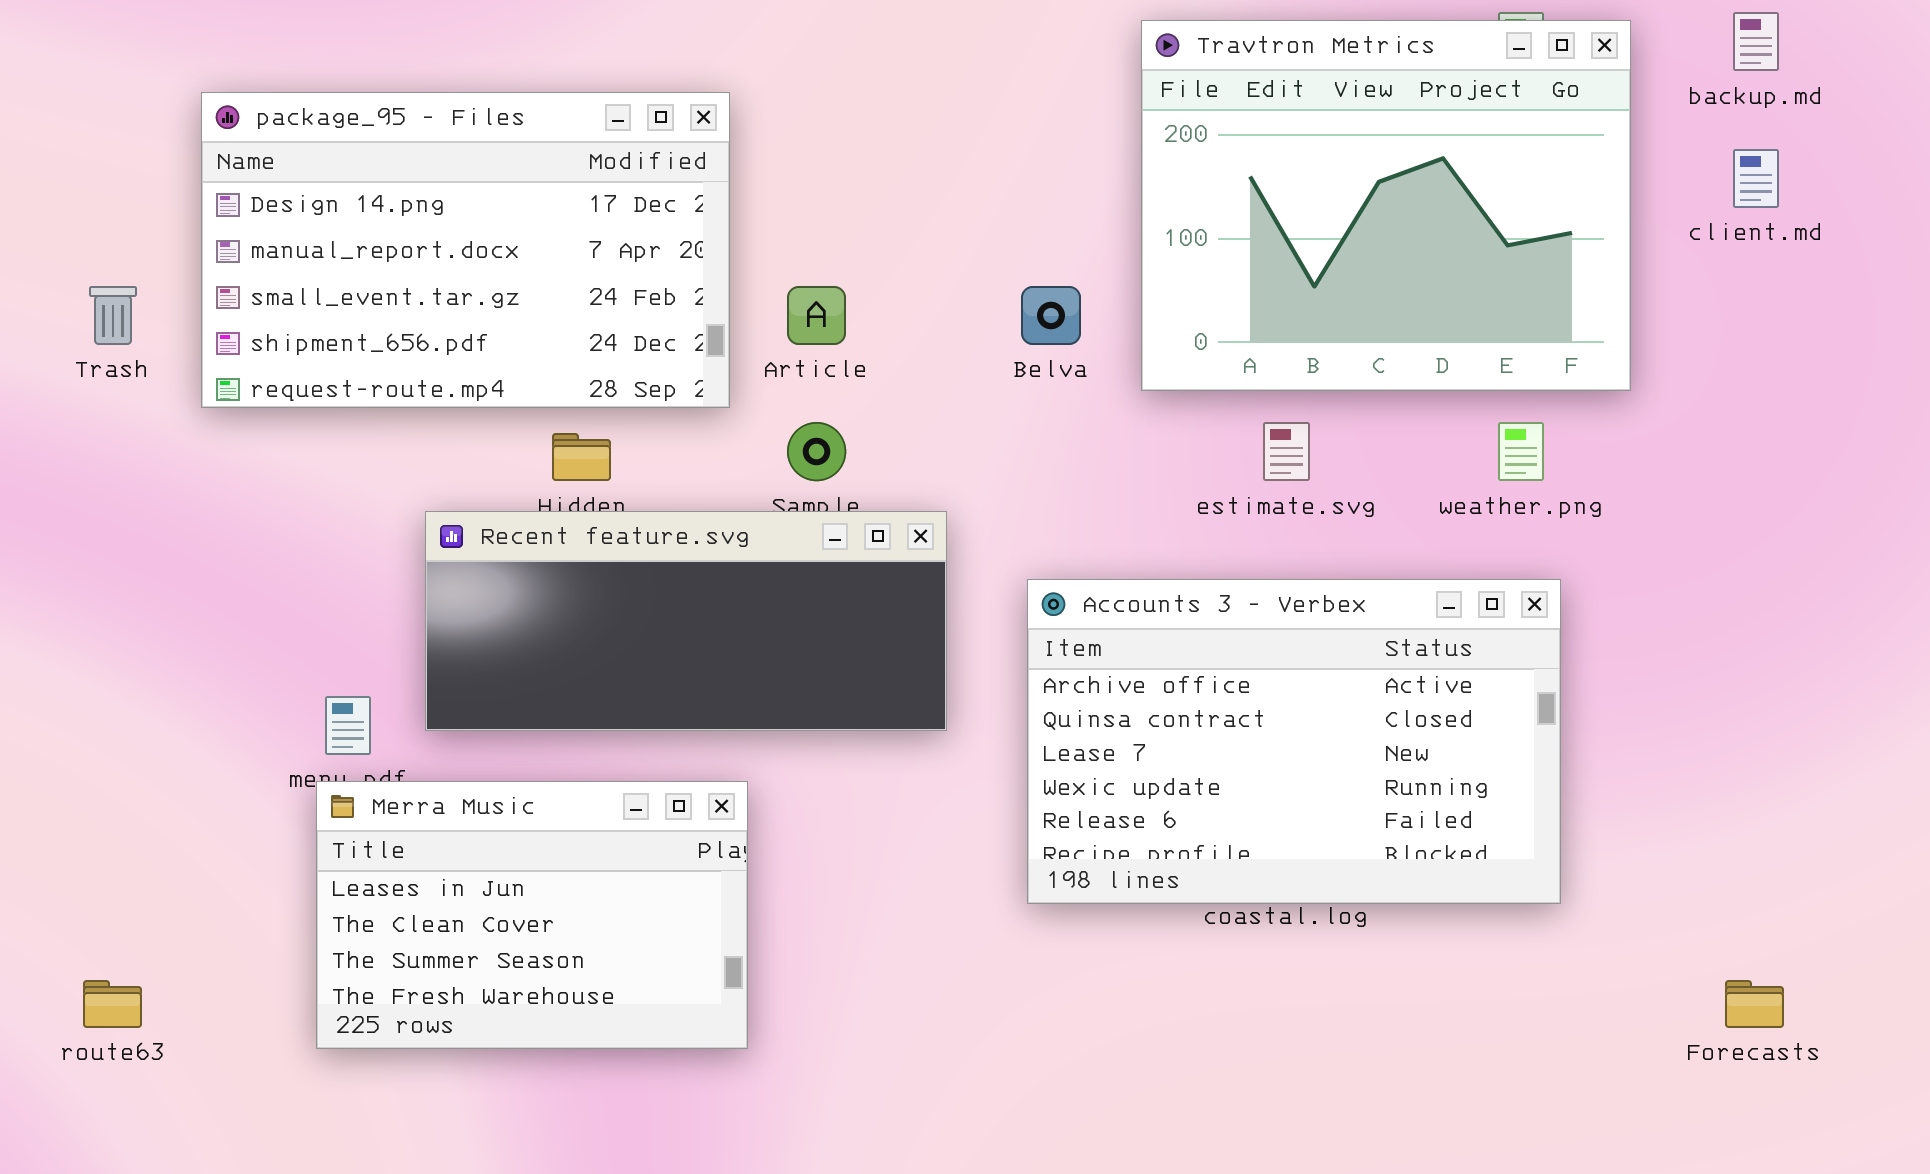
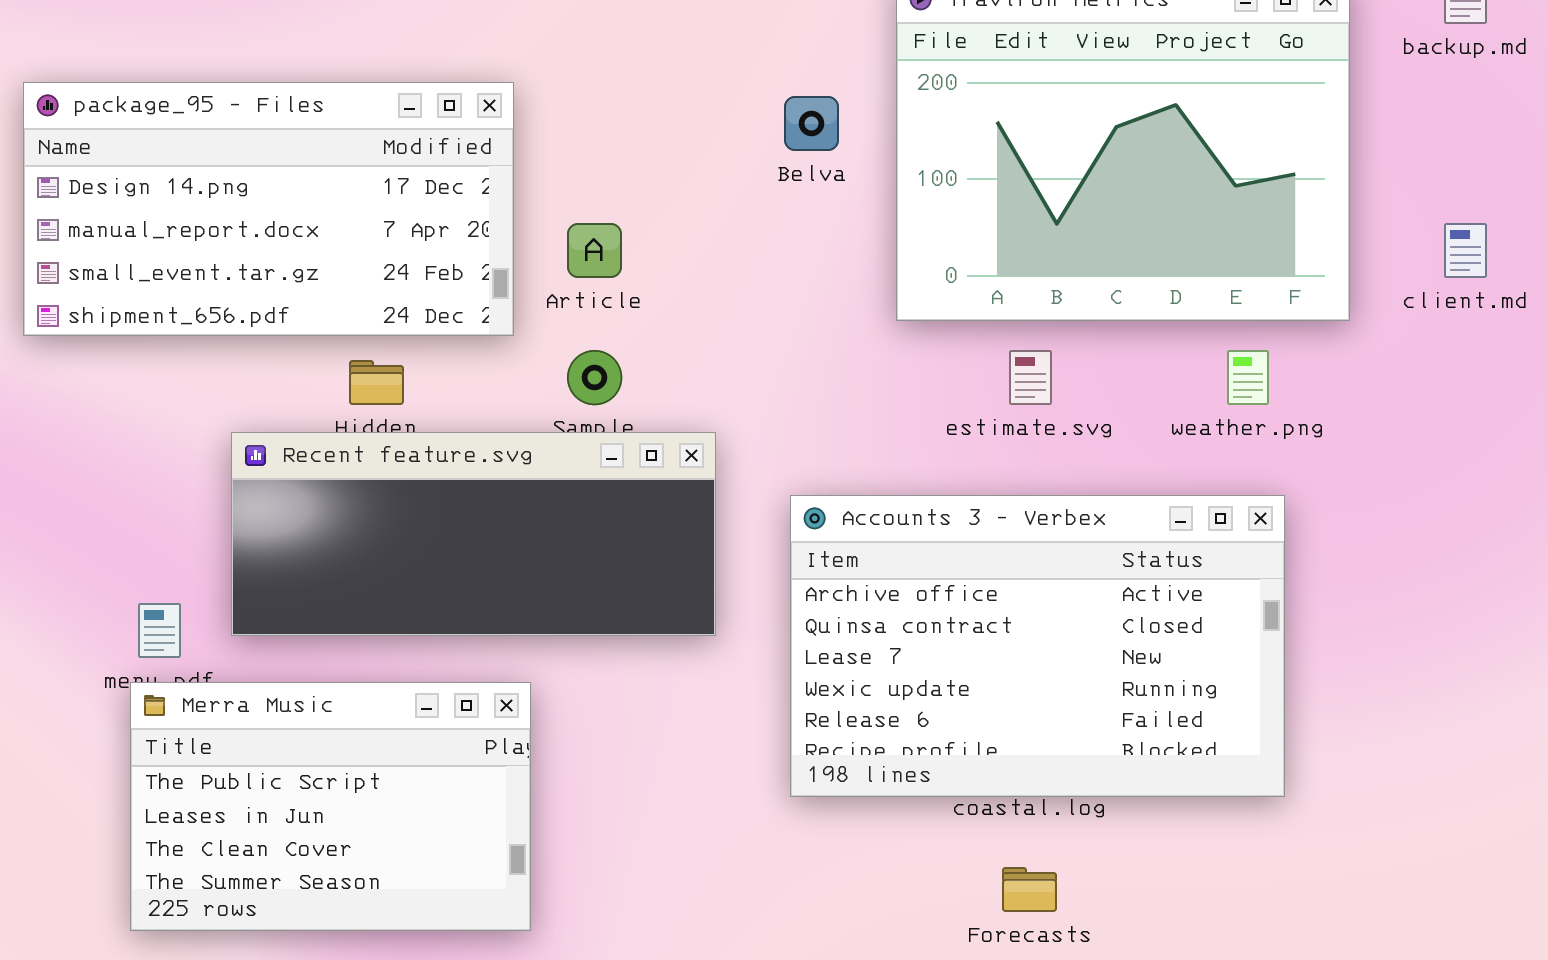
package_95 - Files: [201,92,730,408] -> [23,82,514,336], resized
client.md: [1733,149,1779,208] -> [1444,223,1487,278], moved
Belva: [1021,286,1081,345] -> [784,96,839,151], moved
Merra Music: [316,781,748,1049] -> [130,682,531,931], scrolled up 1 row
Forecasts: [1725,980,1784,1028] -> [1002,867,1057,912], moved

